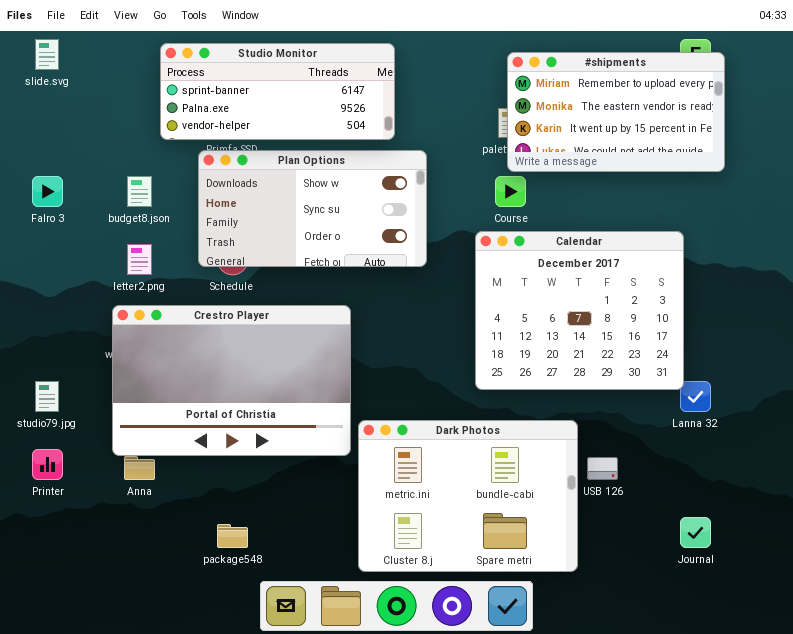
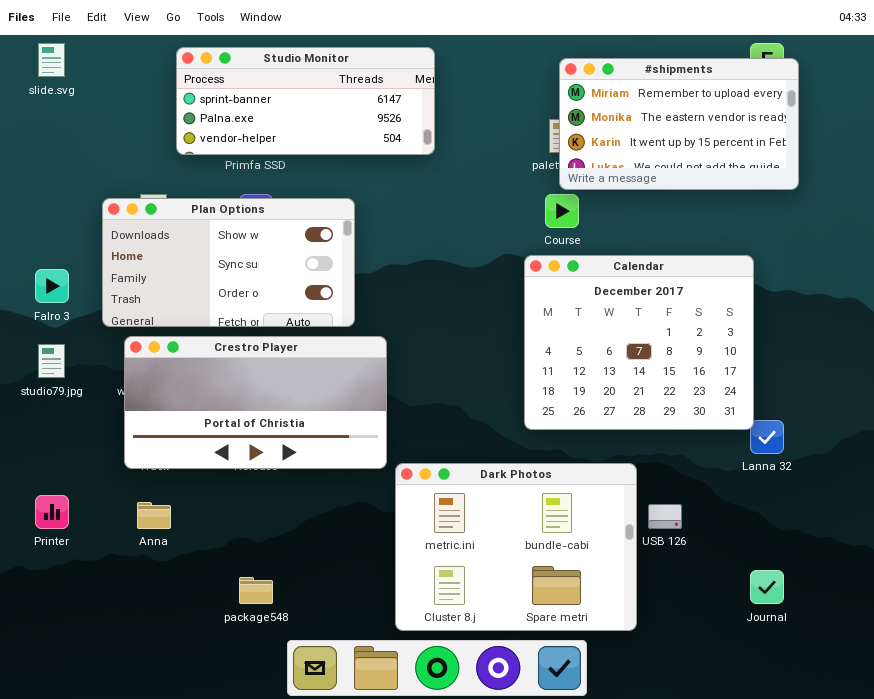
Plan Options: [198,150,427,267] -> [102,198,355,327], moved
Falro 3: [32,176,63,207] -> [35,269,69,303], moved
Crestro Player: [112,305,351,456] -> [124,336,387,469], resized
studio79.jpg: [35,381,59,412] -> [38,344,65,378], moved

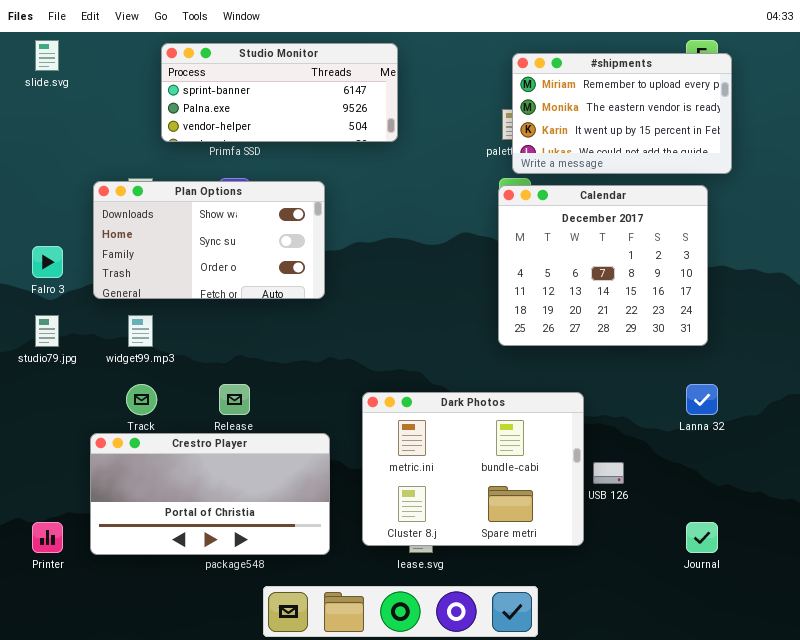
Calendar: [524,255,754,430] -> [498,185,708,346], moved
Crestro Player: [124,336,387,469] -> [90,433,330,555], moved
Dark Photos: [395,463,637,631] -> [362,392,584,546], moved
Printer: [35,495,69,529] -> [32,522,63,553], moved

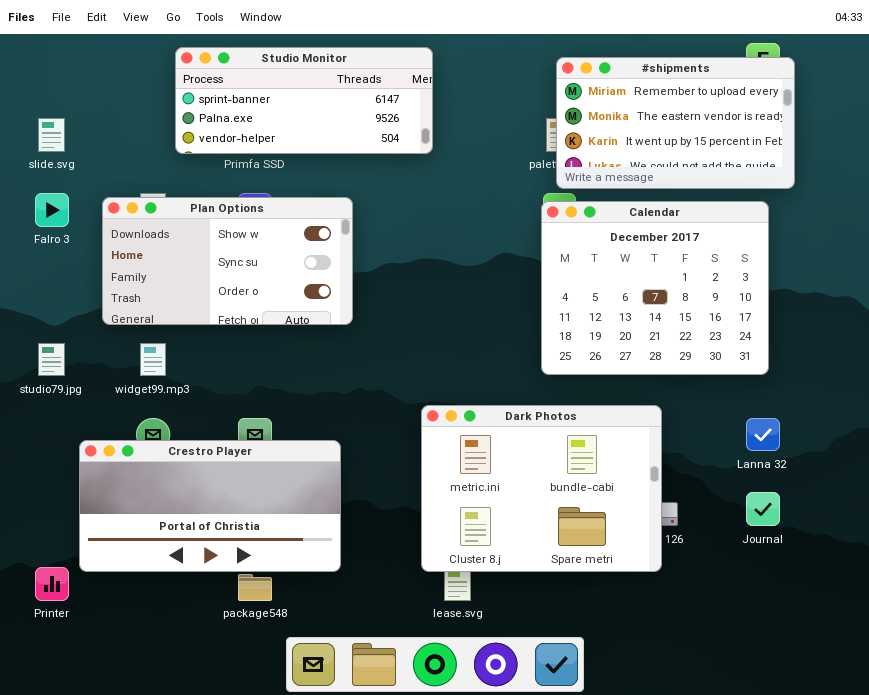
slide.svg: [35,40,59,71] -> [38,118,65,152], moved
Falro 3: [32,246,63,278] -> [35,193,69,227], moved
Dark Photos: [362,392,584,546] -> [421,405,662,572], moved
Crestro Player: [90,433,330,555] -> [79,440,341,572], moved
Journal: [686,522,718,553] -> [746,492,780,526], moved

